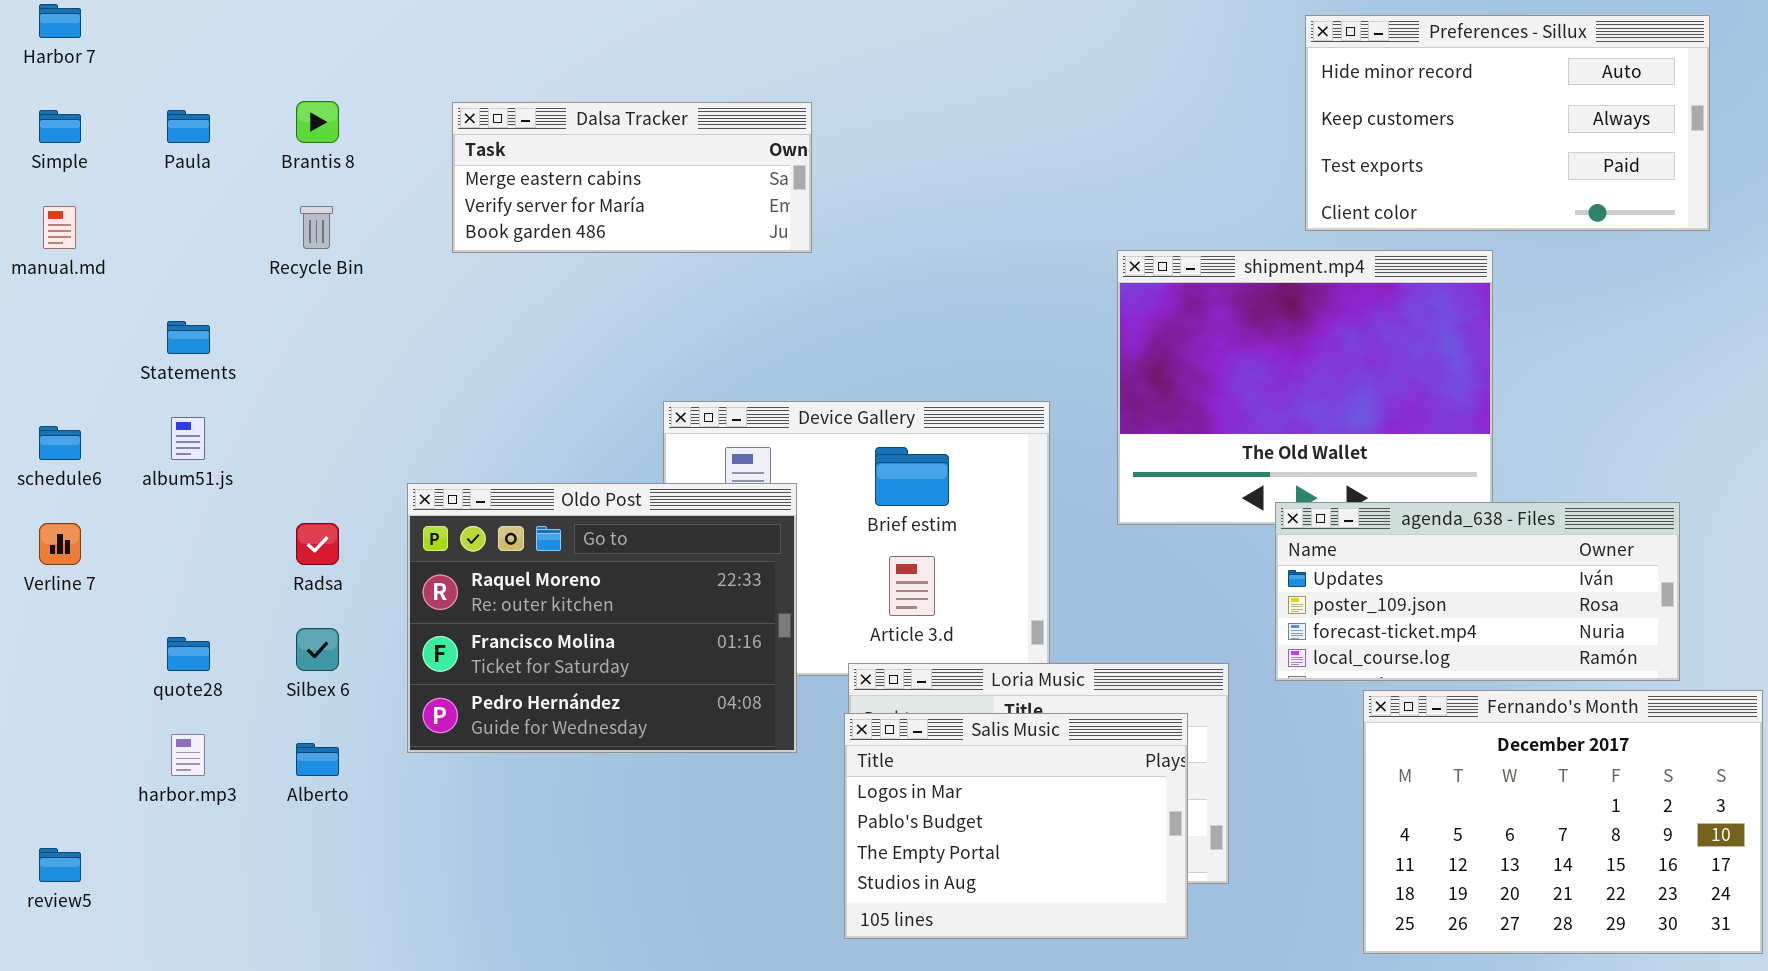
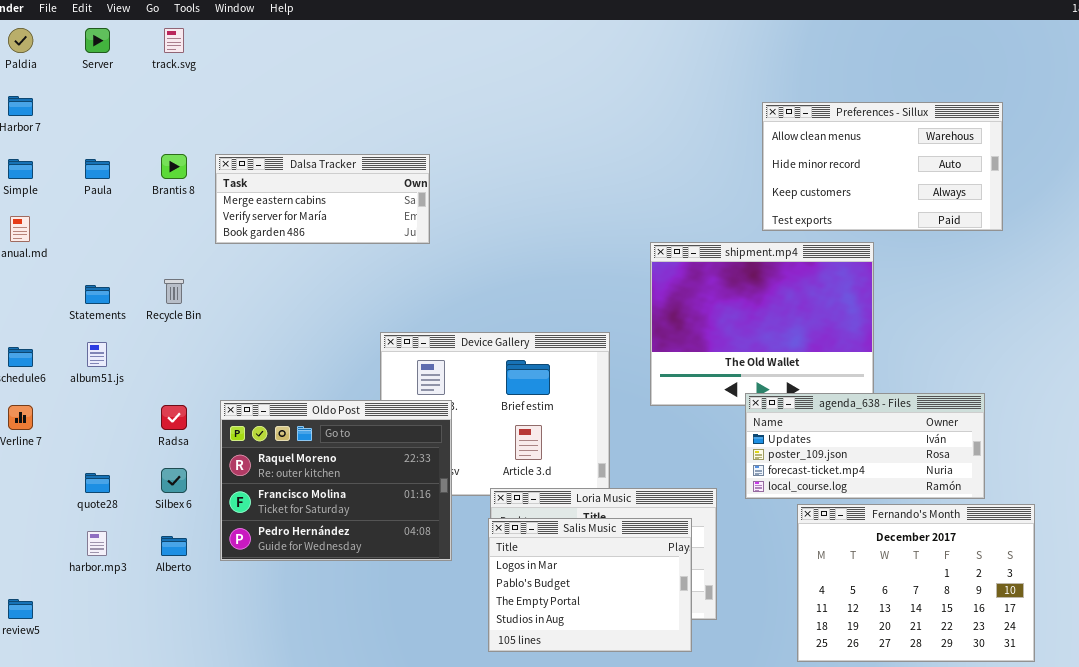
Preferences - Sillux: [1305,15,1710,231] -> [762,102,1003,231], scrolled up 1 row
Dalsa Tracker: [452,102,812,253] -> [215,154,430,244], moved
Recycle Bin: [300,206,333,249] -> [164,279,184,304], moved
Oldo Post: [407,483,797,753] -> [220,400,452,561], moved

